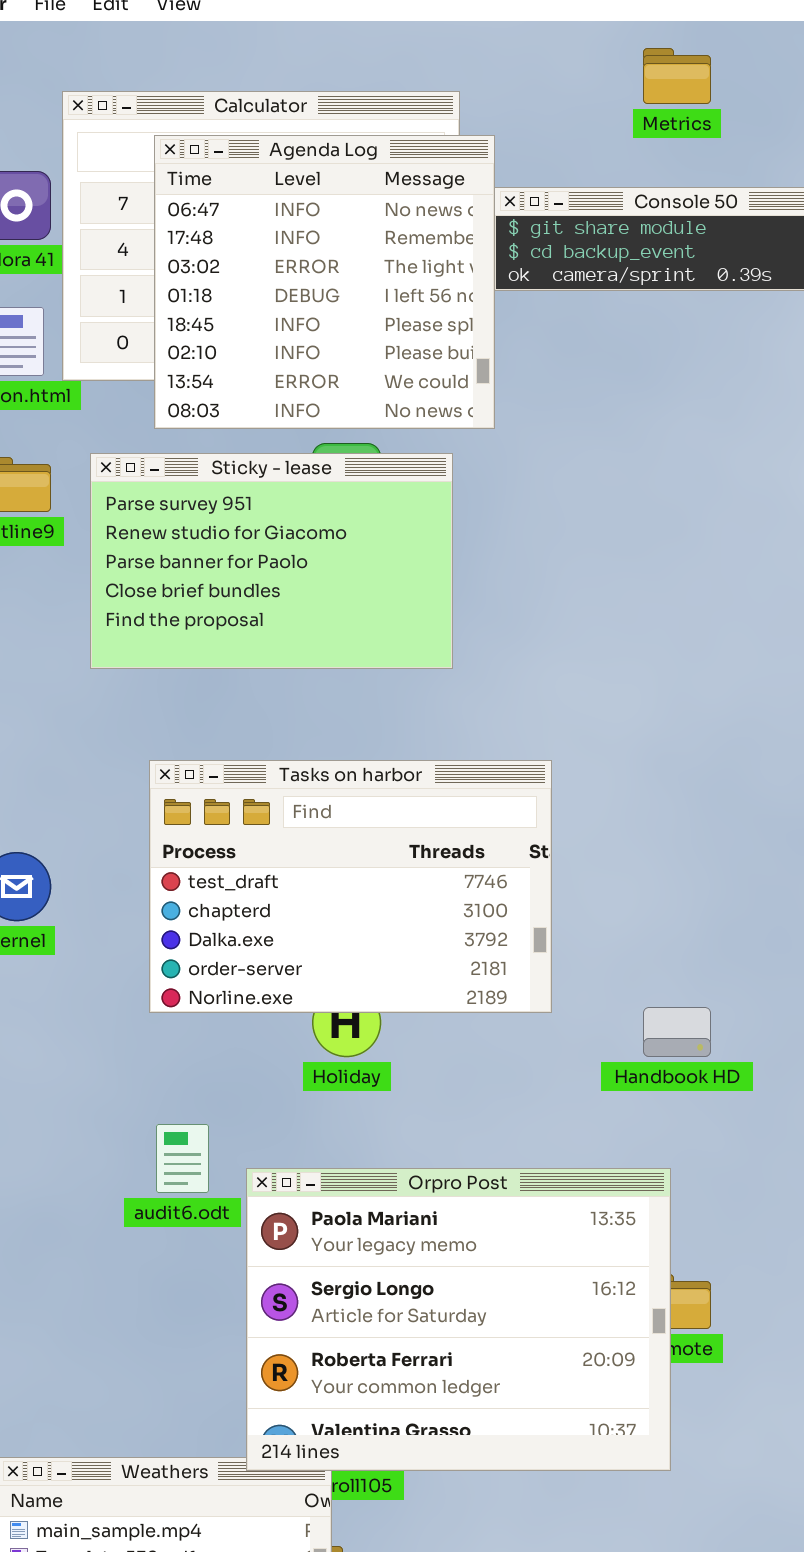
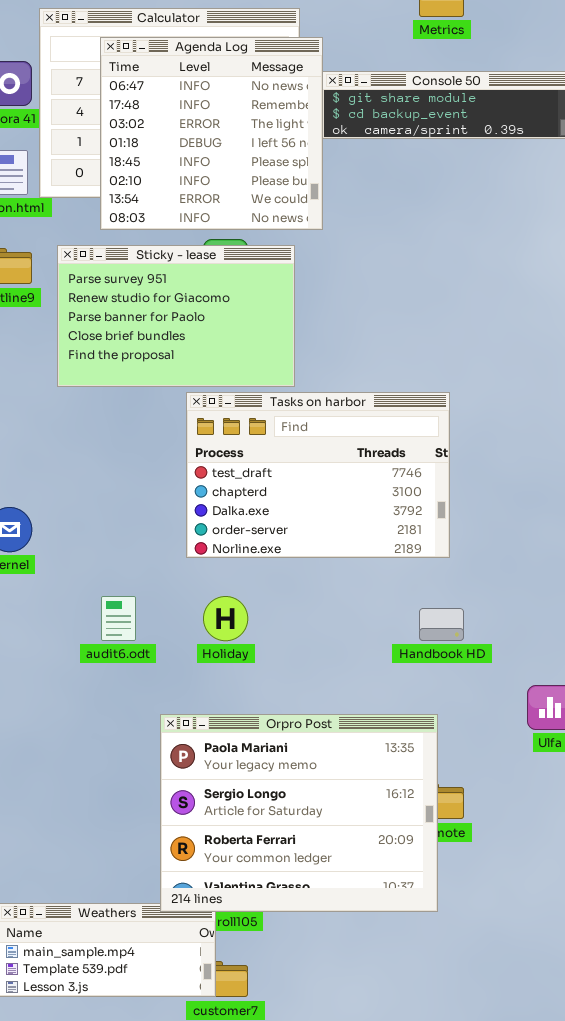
Tasks on harbor: [149,760,552,1013] -> [186,392,450,558], moved
audit6.odt: [156,1124,209,1193] -> [101,596,136,641], moved

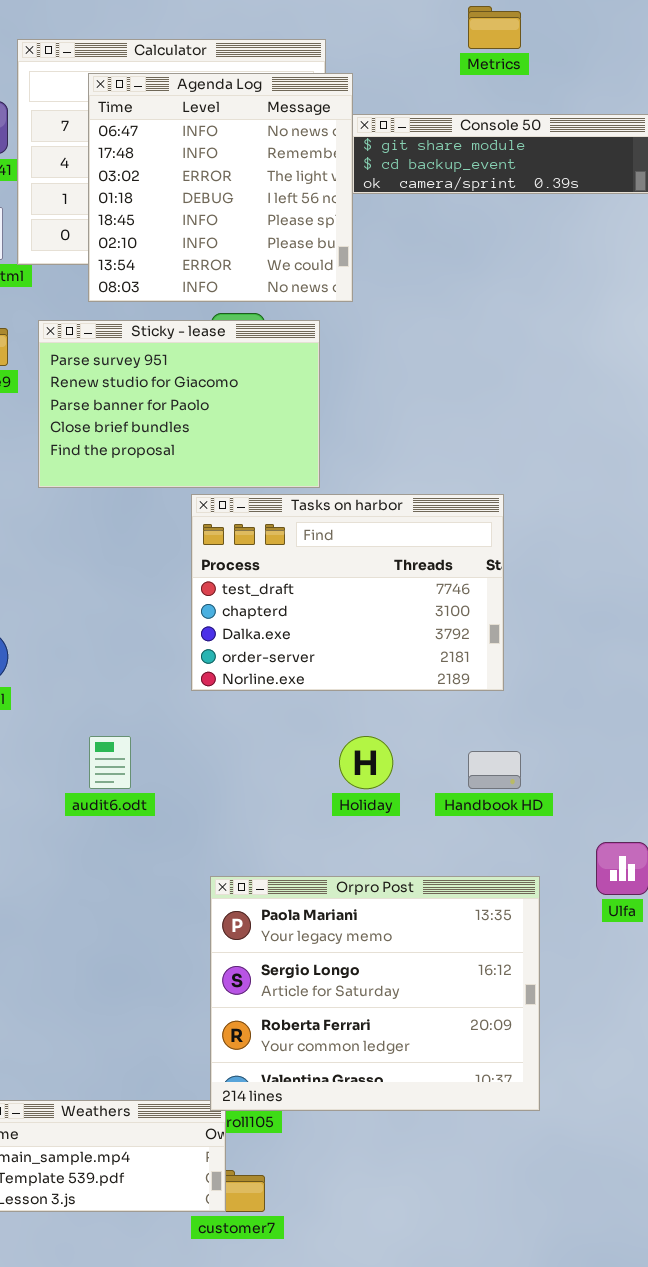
Holiday: [203,596,248,641] -> [339,736,393,789], moved
Orpro Post: [160,714,438,912] -> [210,876,540,1111], moved

